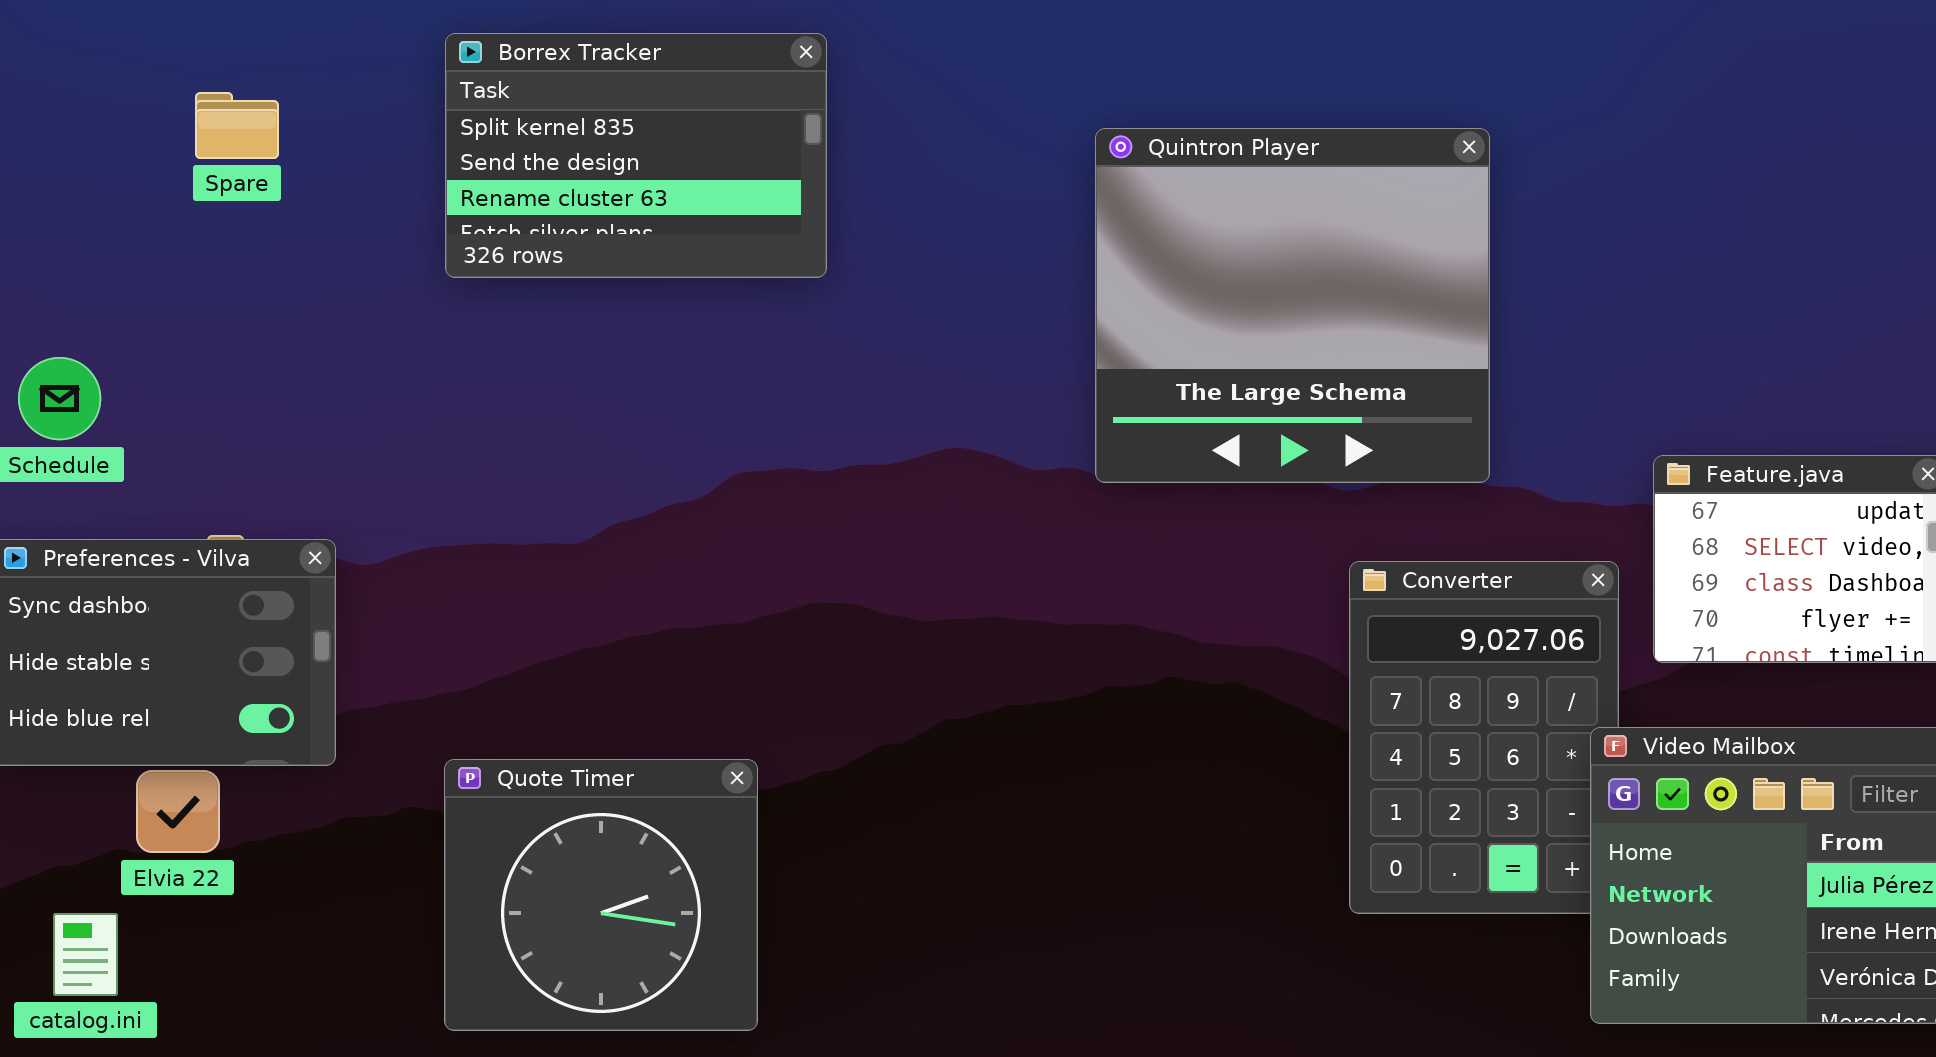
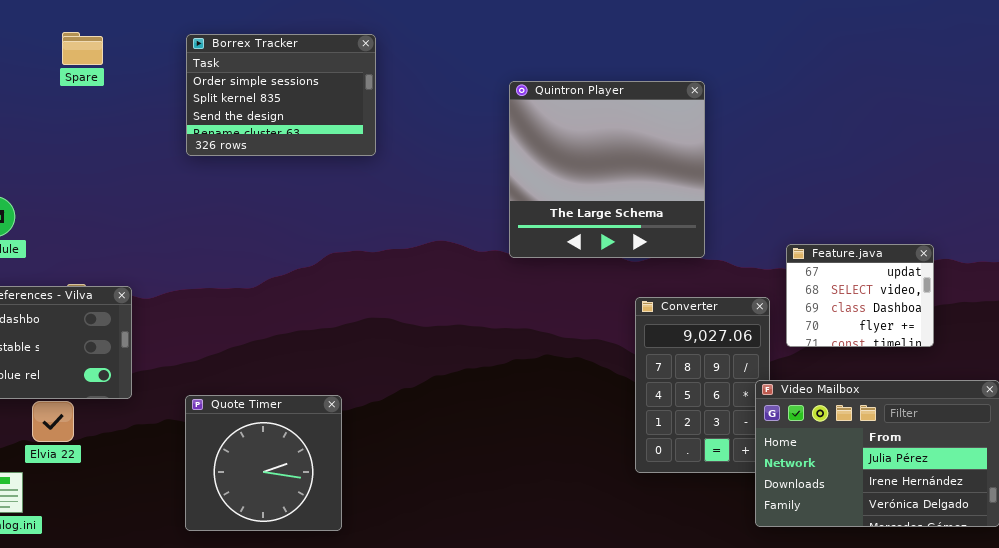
Borrex Tracker: [445,33,827,278] -> [186,34,376,156], scrolled up 1 row
Spare: [195,92,279,159] -> [62,32,103,65], moved

